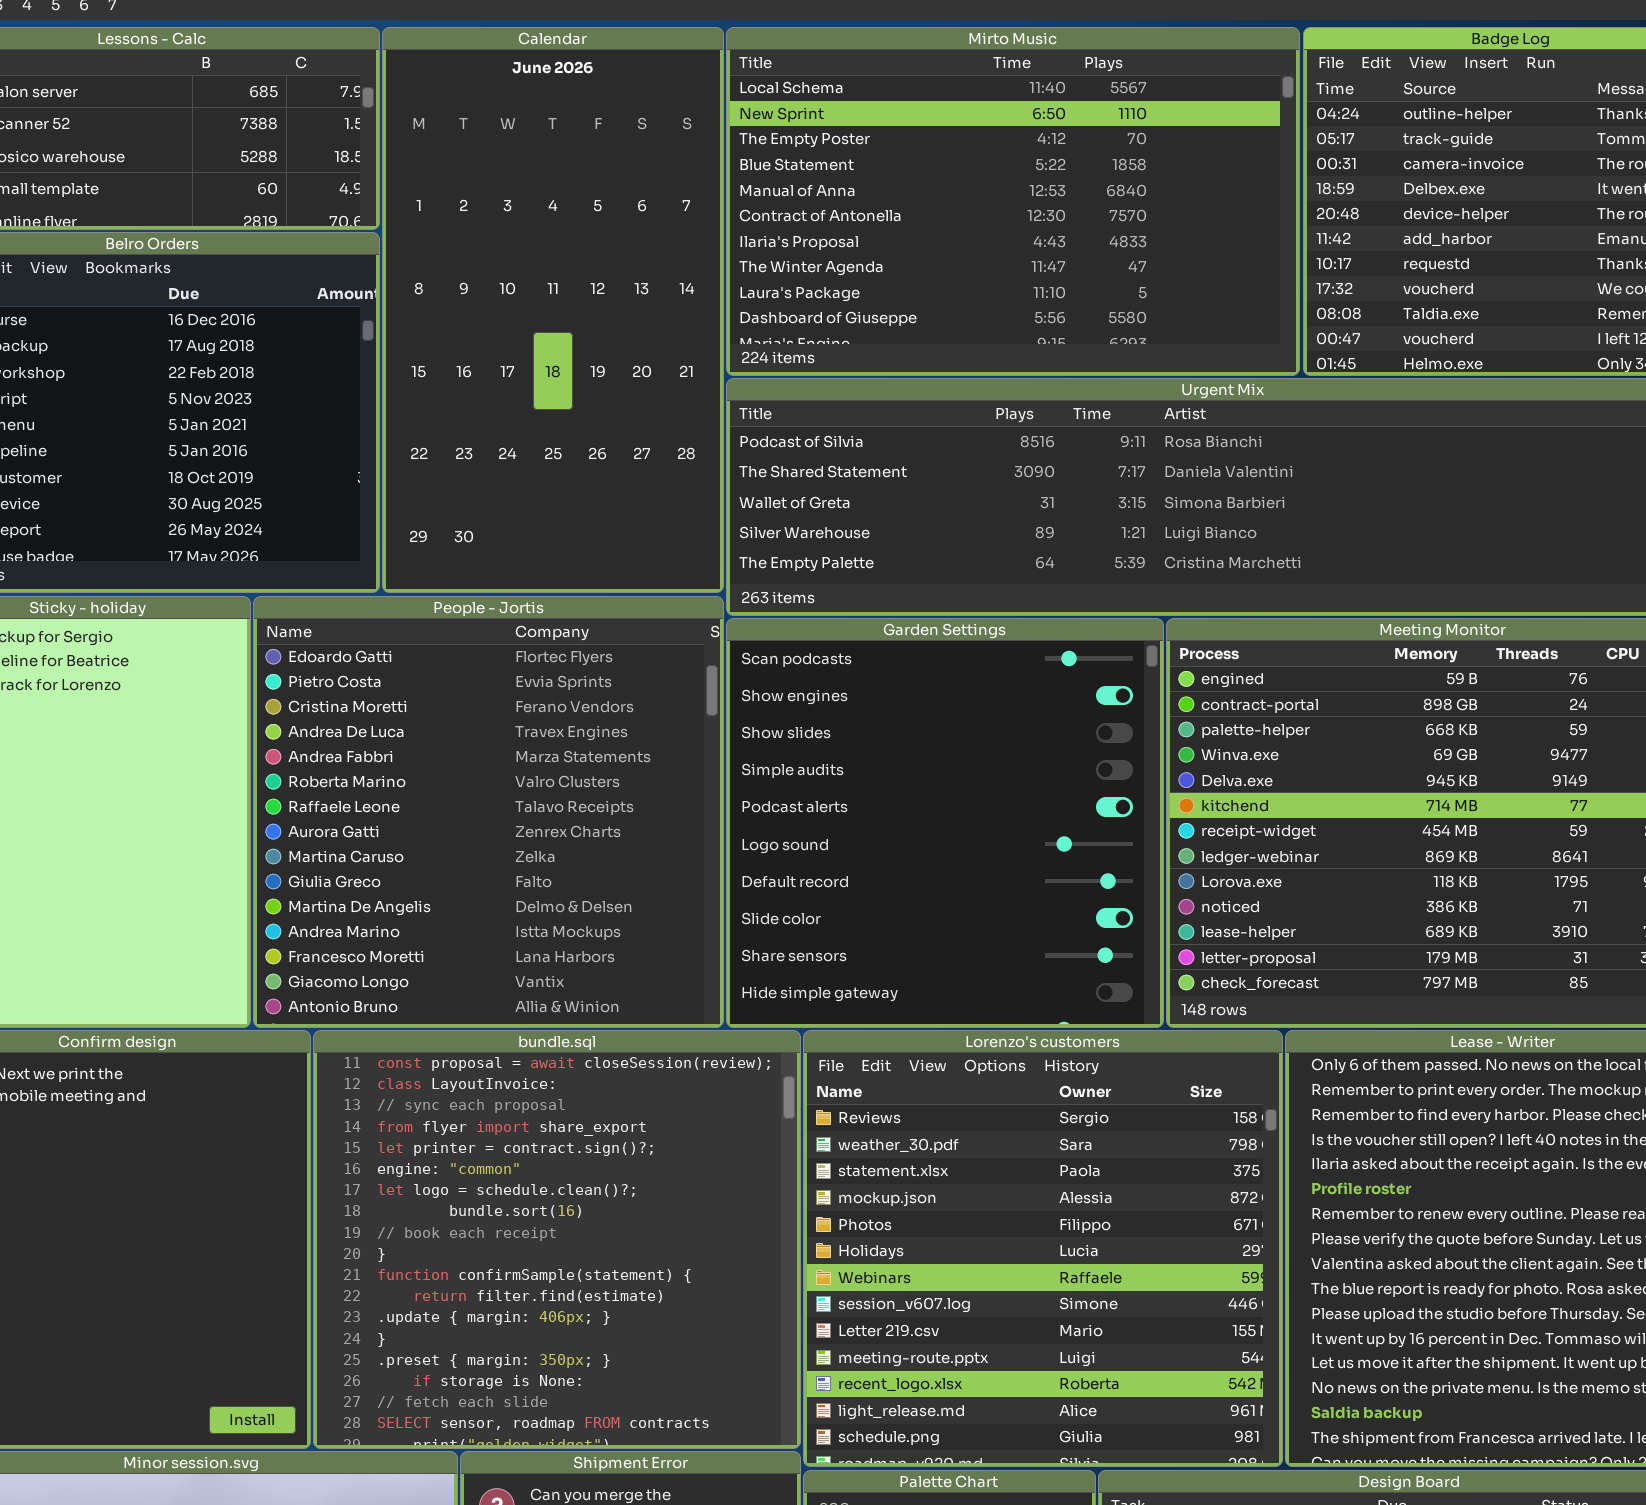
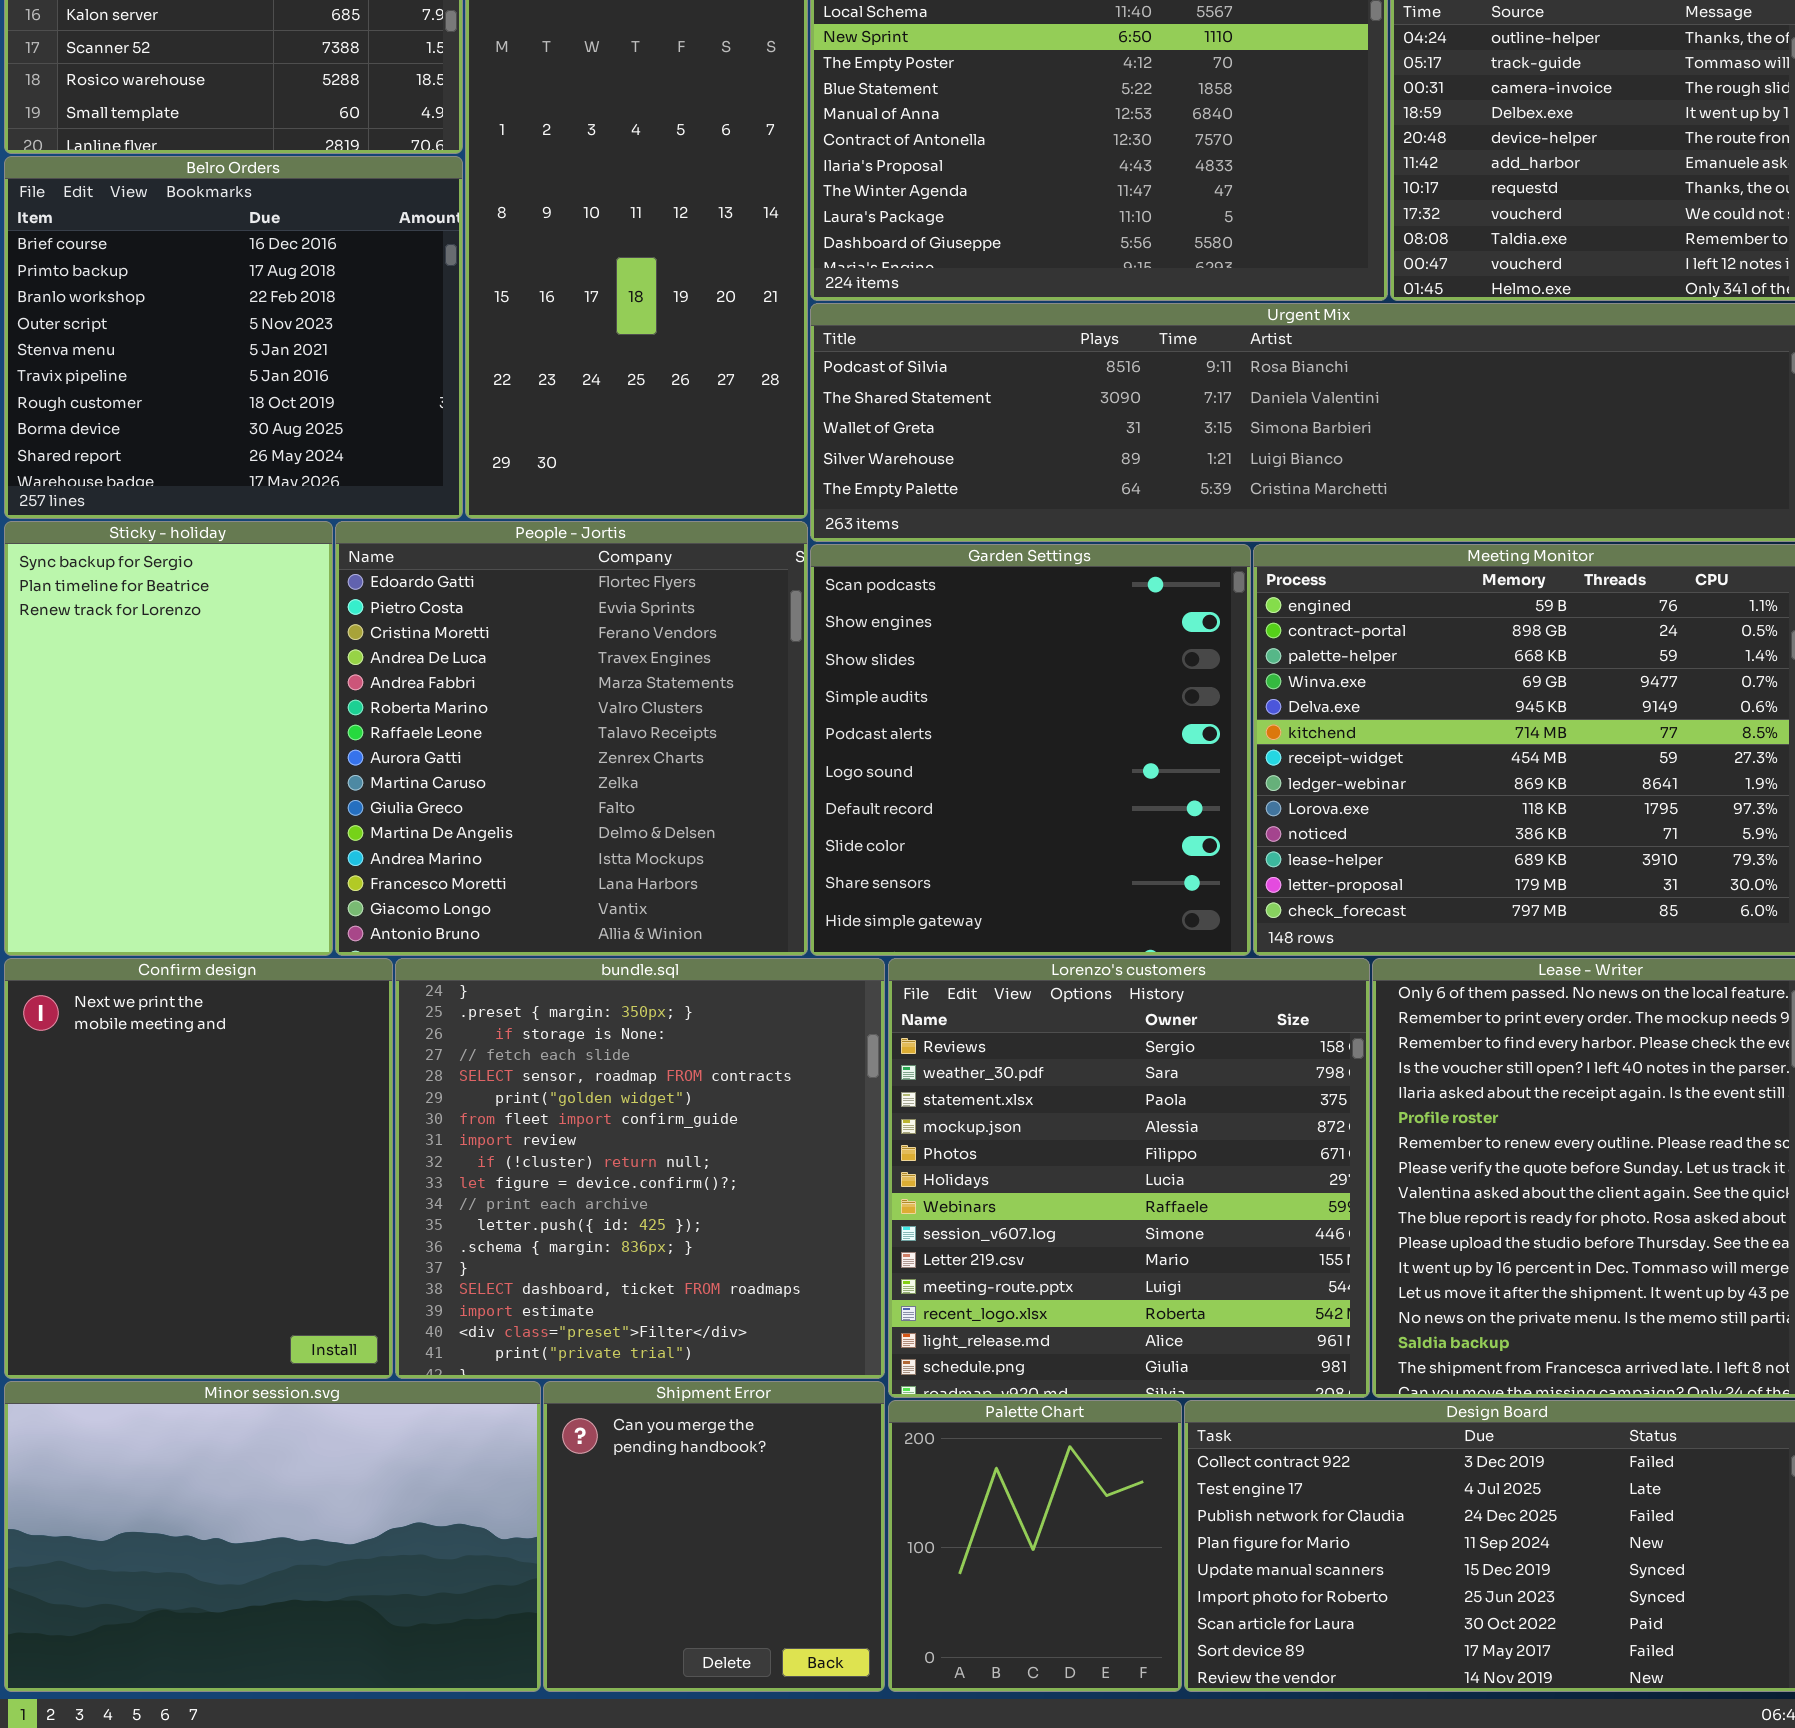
bundle.sql: [313,1030,801,1449] -> [395,958,885,1379], scrolled down 13 rows

